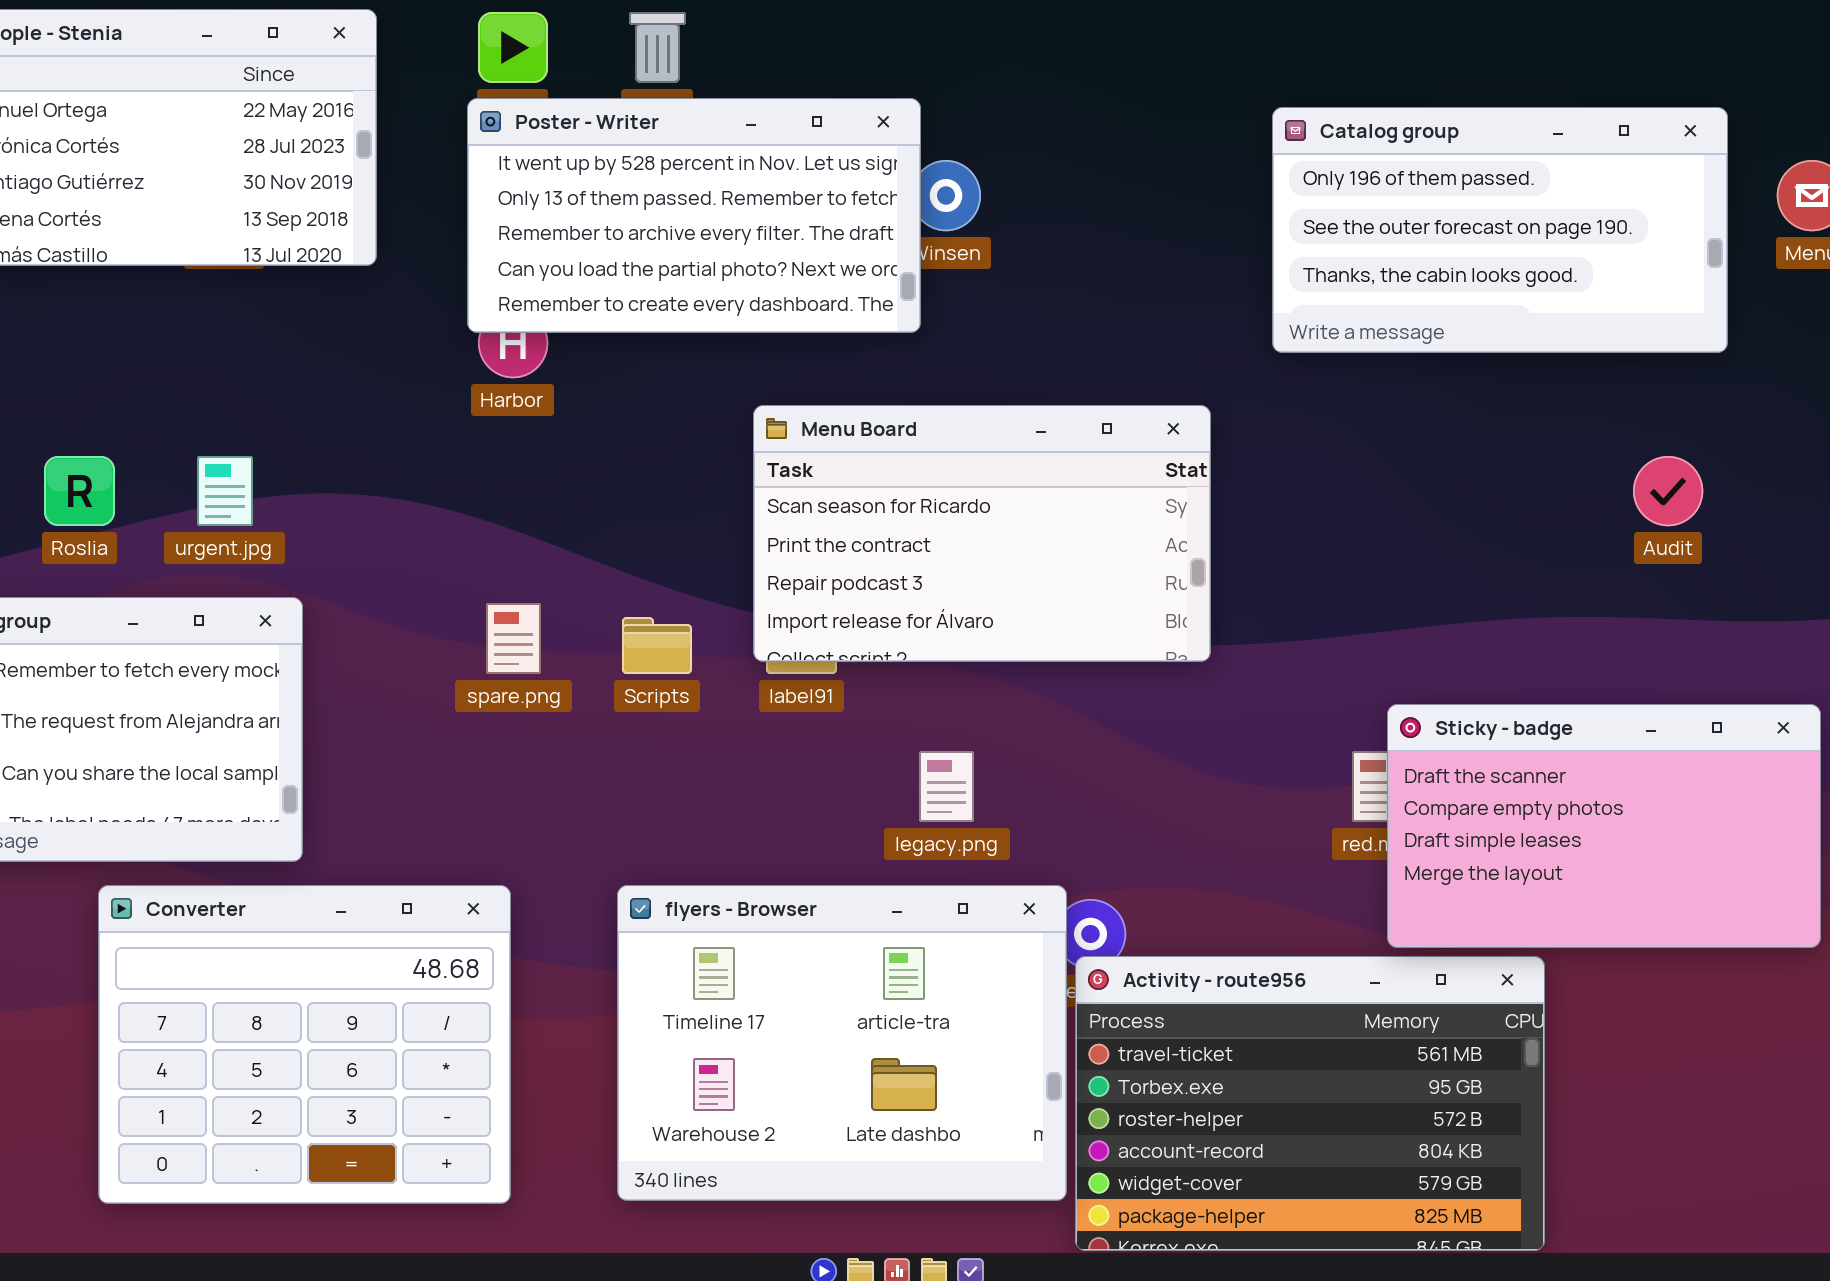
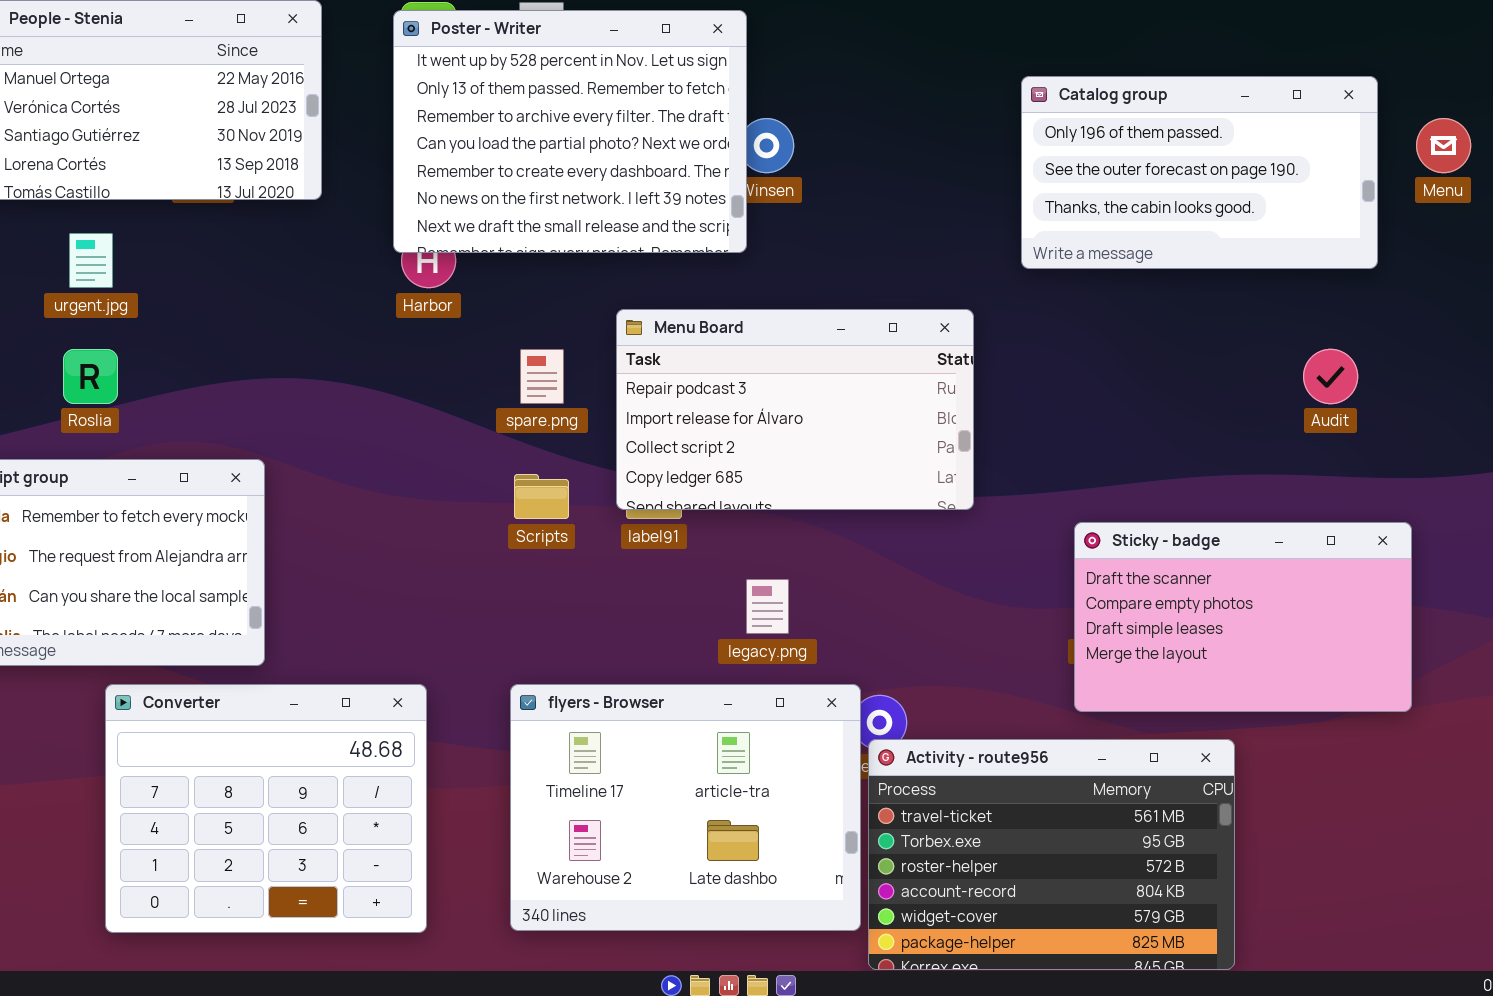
Poster - Writer: [467,98,921,333] -> [393,10,747,253], resized
Menu Board: [753,405,1211,662] -> [616,309,974,510], scrolled down 2 rows
urgent.jpg: [197,456,253,526] -> [69,233,113,288], moved
spare.png: [486,603,541,674] -> [520,349,564,404], moved
Sticky - badge: [1387,704,1821,948] -> [1074,522,1412,712], moved

